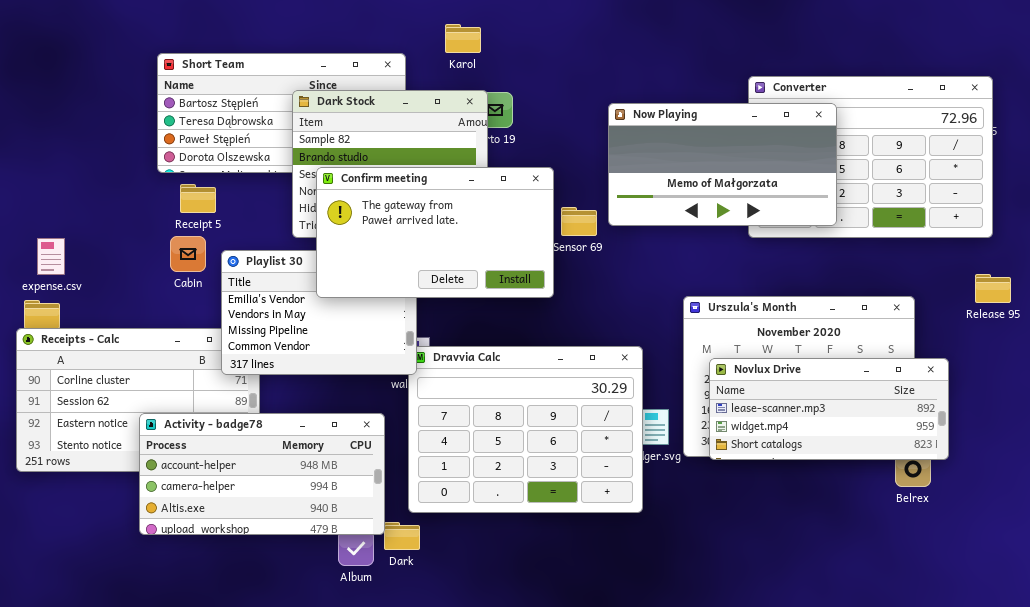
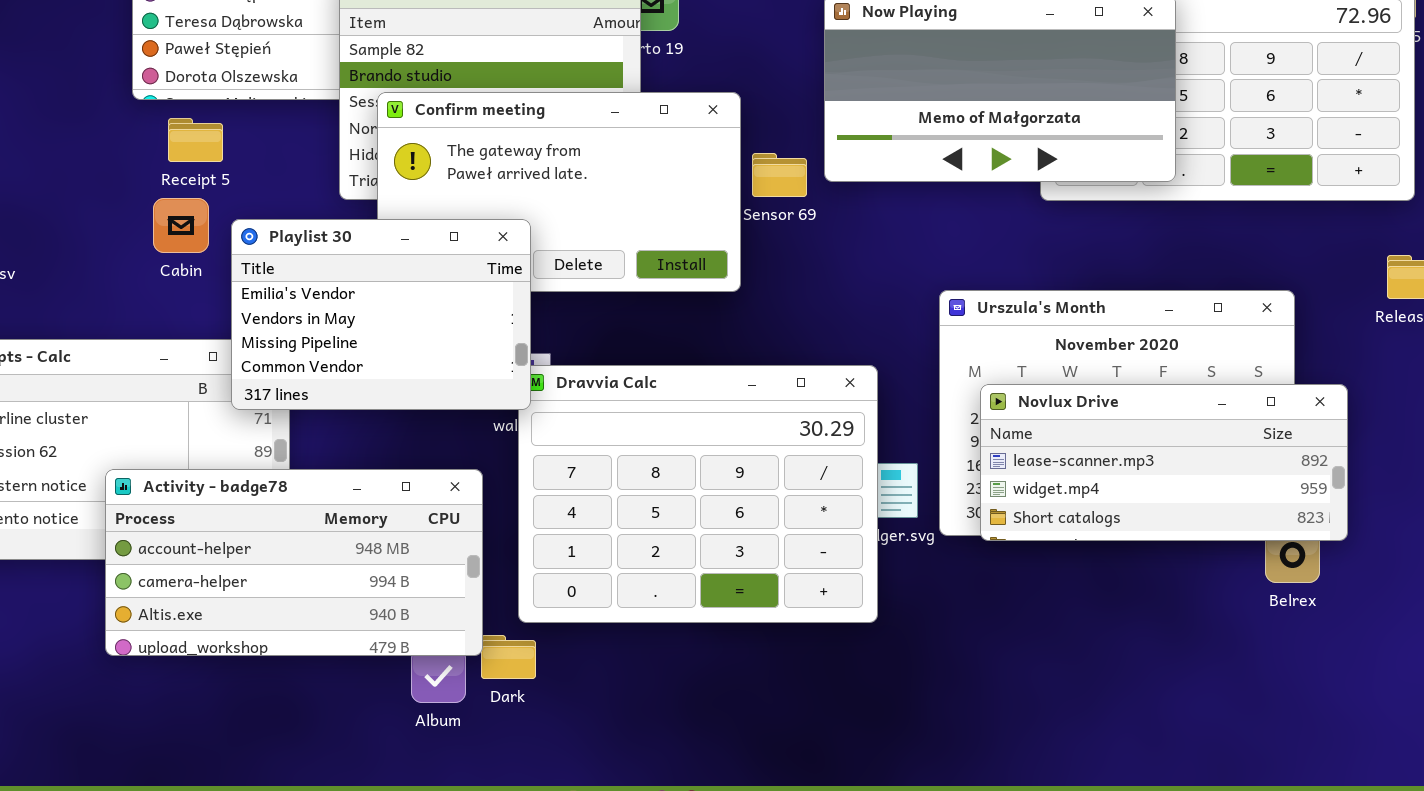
Playlist 30: [221,250,417,375] -> [231,219,531,410], raised

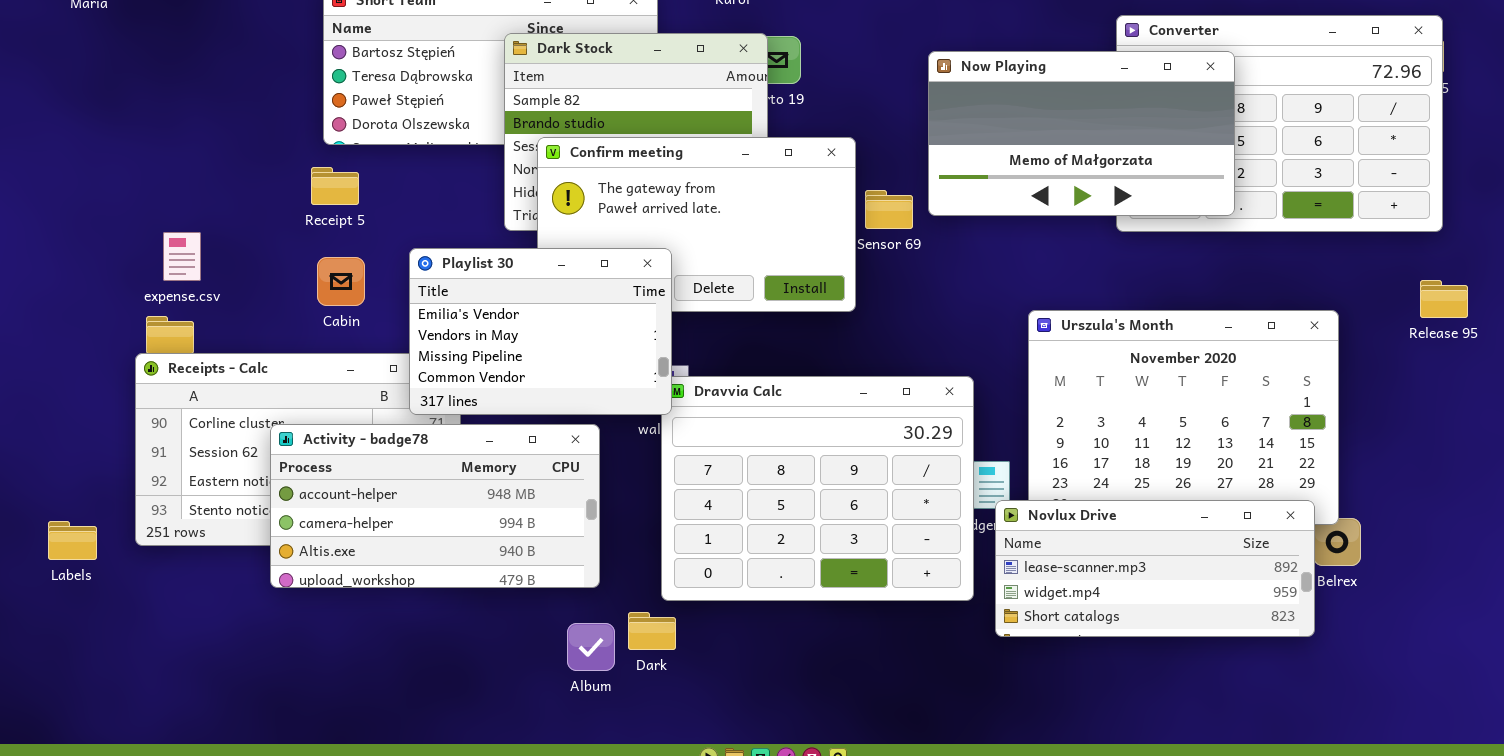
Receipt 5: [168,118,223,162] -> [311,167,359,205], moved
Cabin: [153,198,209,253] -> [317,257,365,306], moved
Novlux Drive: [980,384,1348,541] -> [995,500,1315,637], moved
Activity - badge78: [105,469,483,656] -> [270,424,600,588], moved

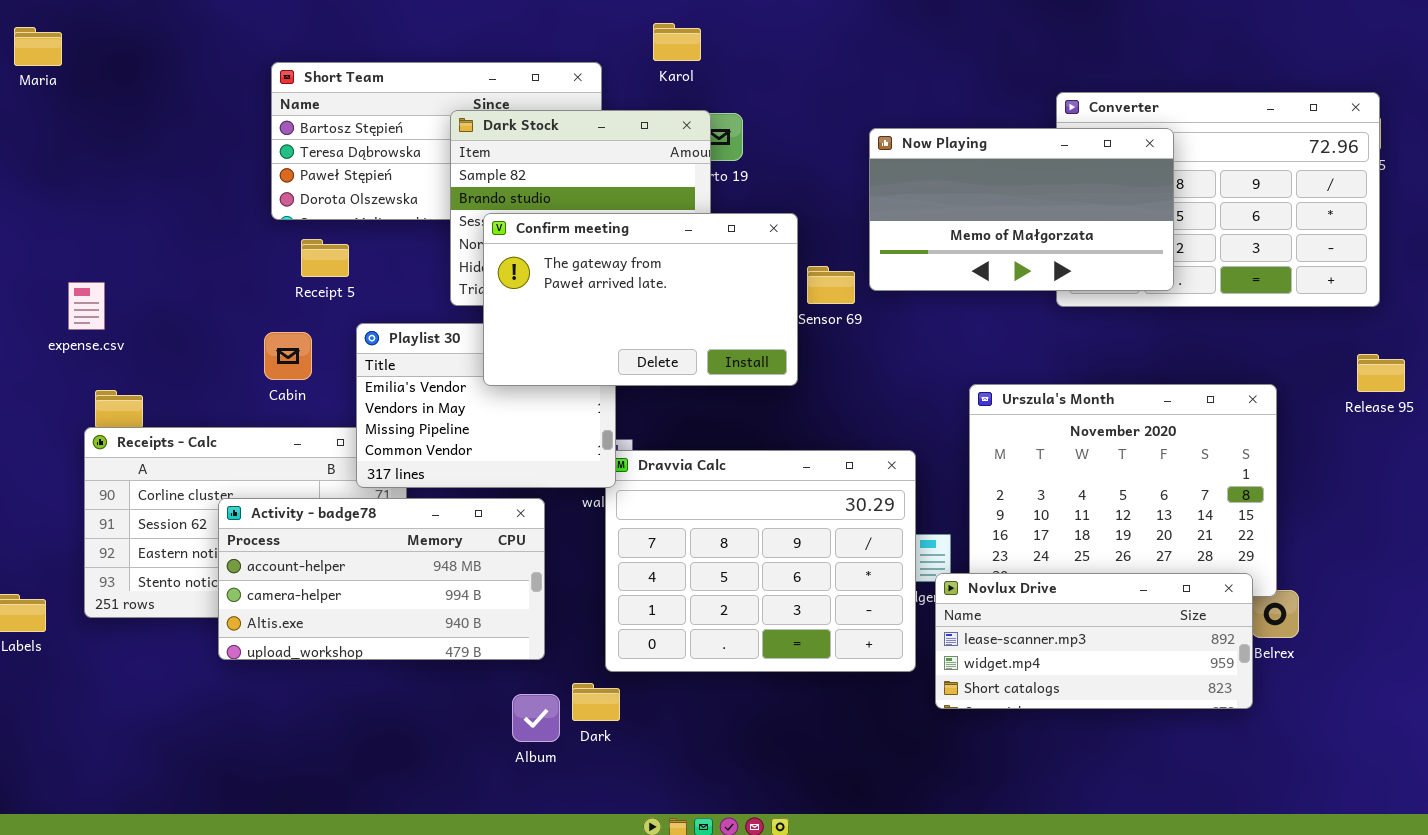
Confirm meeting: [537,137,856,312] -> [483,213,798,386], raised
Receipt 5: [311,167,359,205] -> [301,239,349,277], moved
expense.csv: [163,232,201,281] -> [68,282,105,330], moved

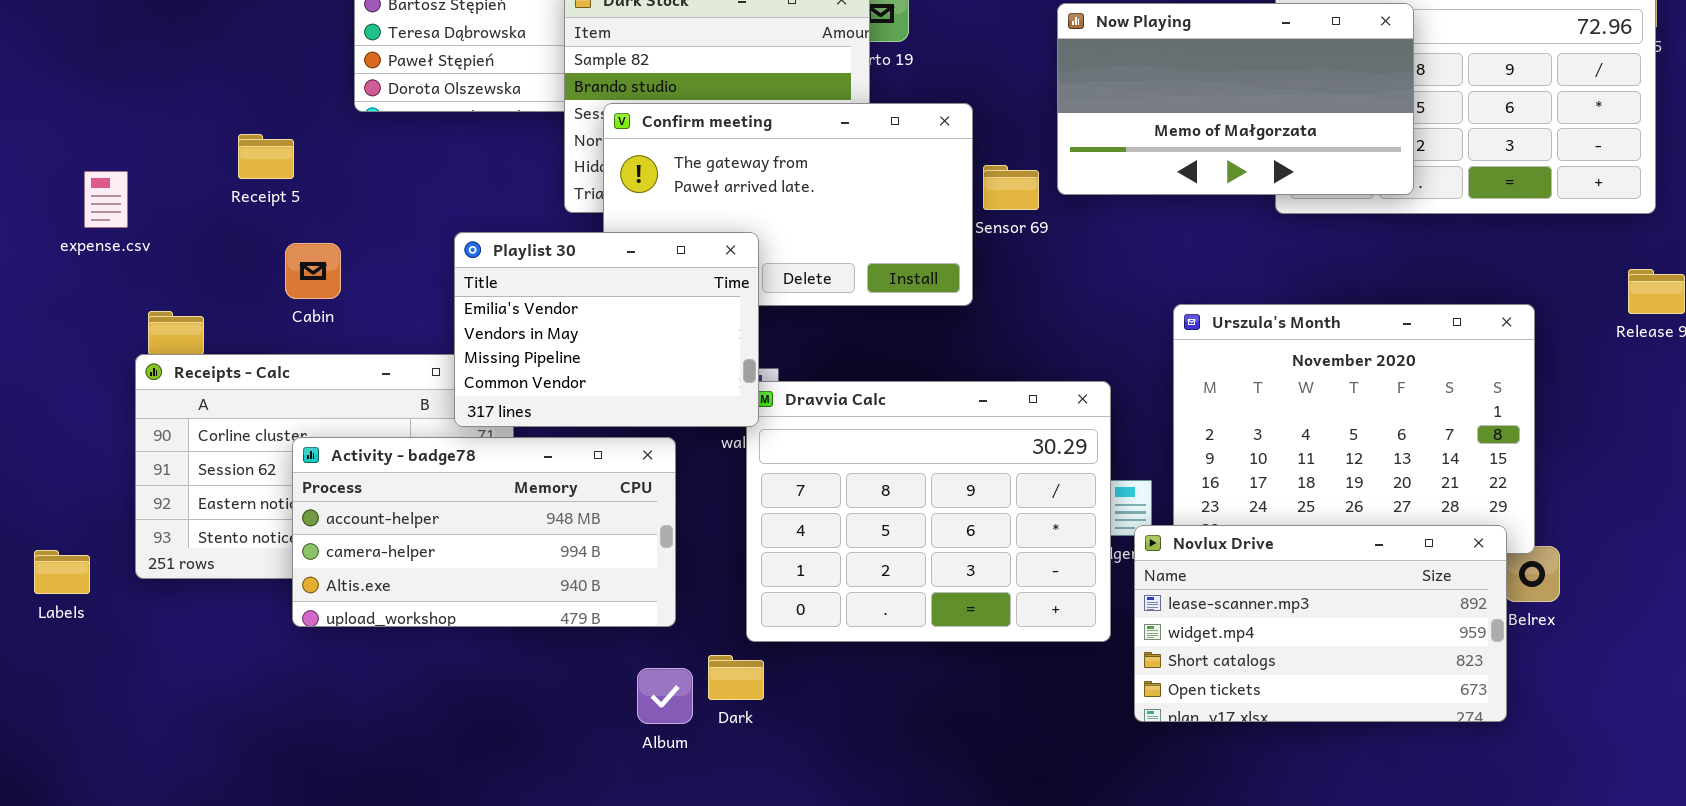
Receipt 5: [301,239,349,277] -> [238,134,294,179], moved
expense.csv: [68,282,105,330] -> [84,171,128,228], moved
Playlist 30: [356,323,616,488] -> [454,232,759,427], raised
Cabin: [264,332,312,380] -> [285,243,341,299], moved
Novlux Drive: [935,573,1253,709] -> [1134,525,1507,722], resized

